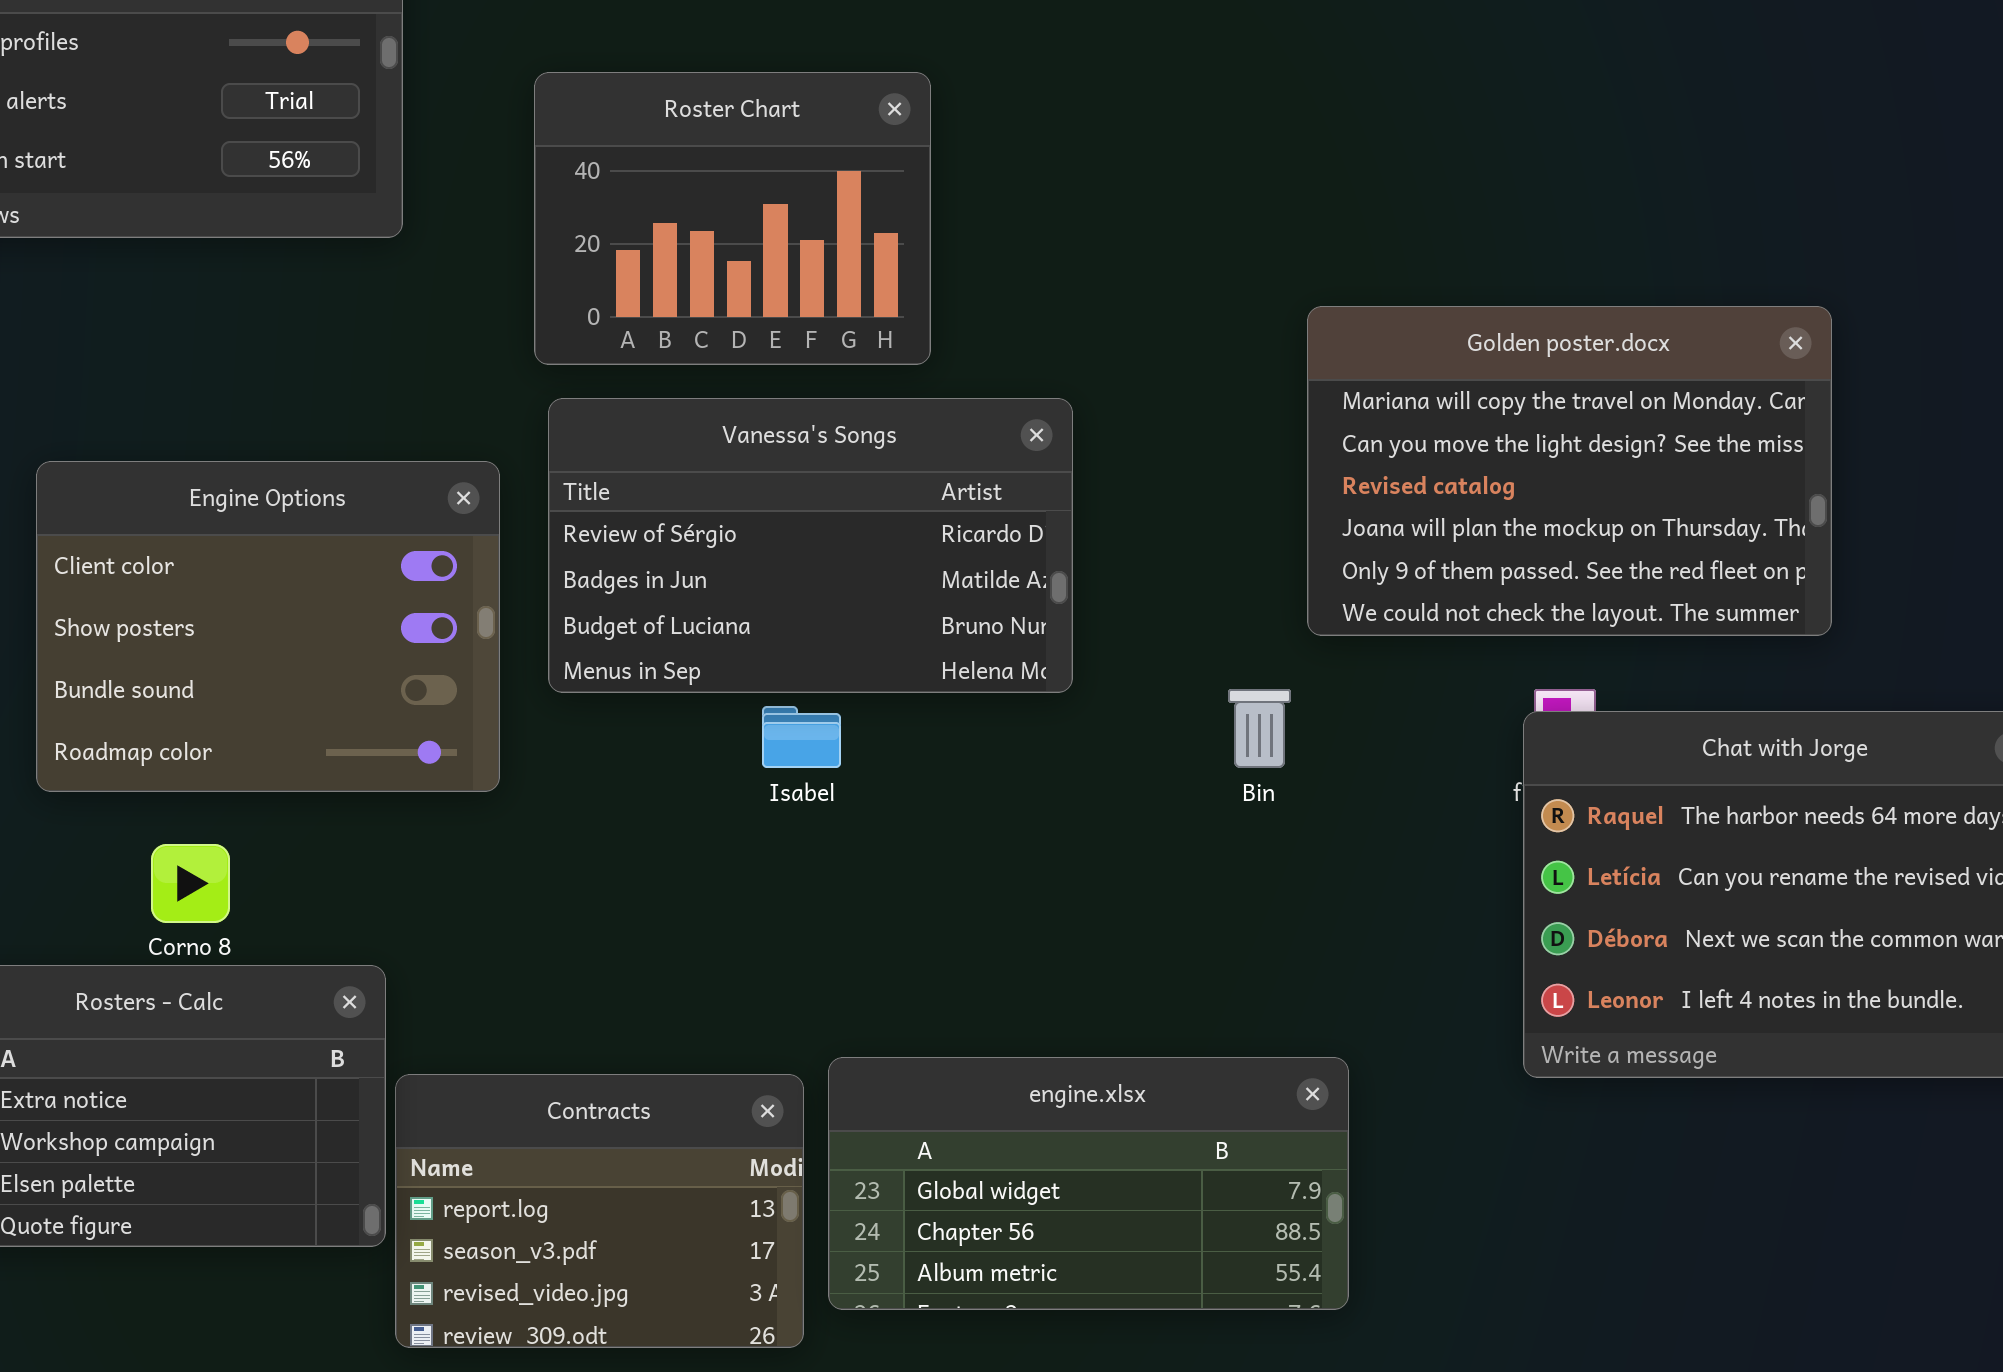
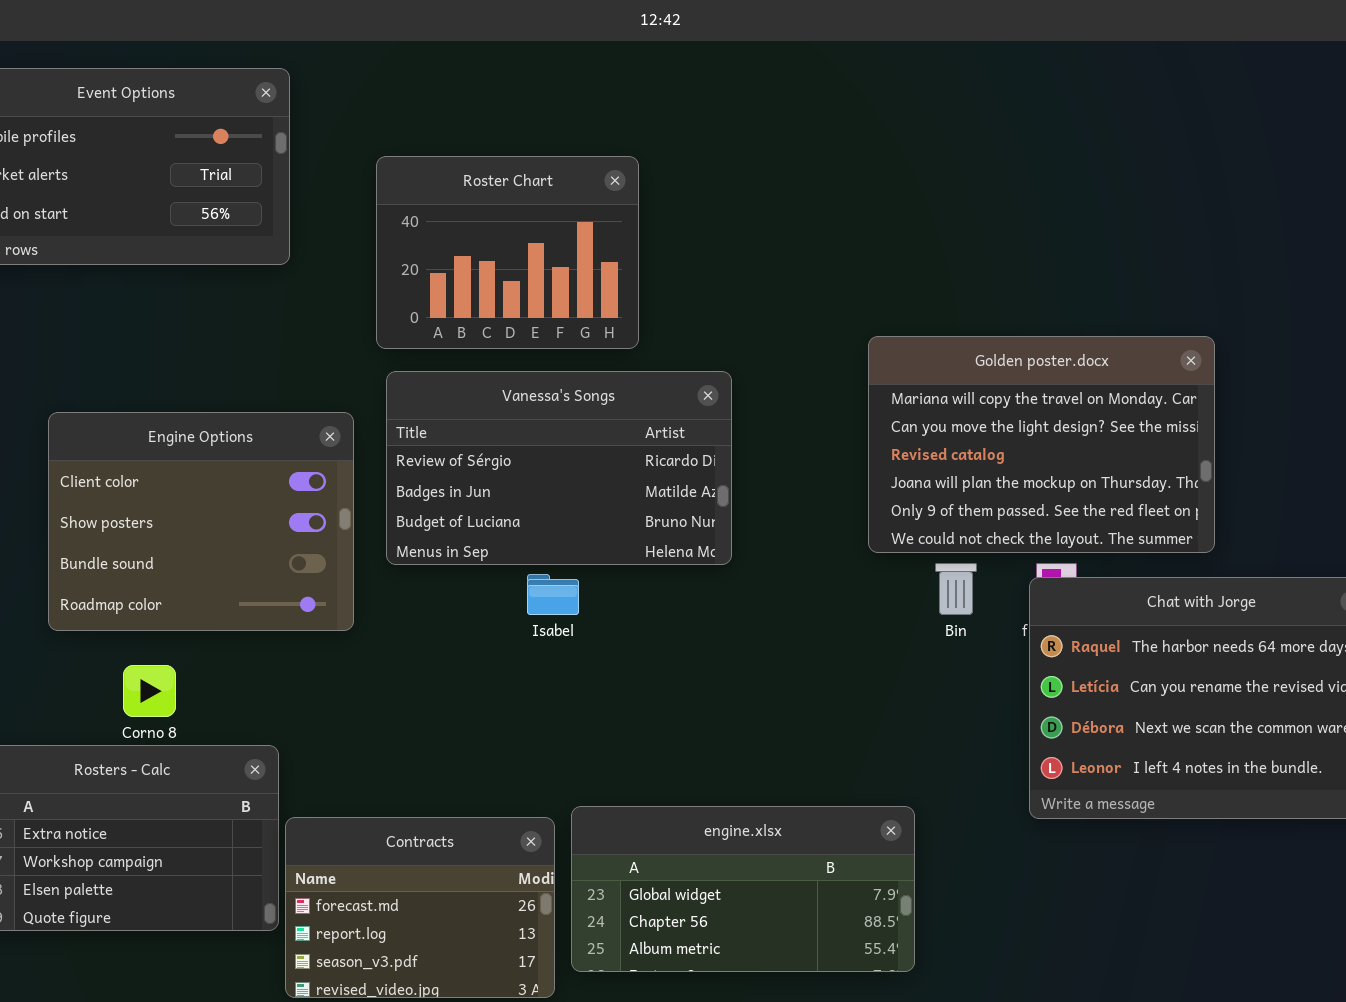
Golden poster.docx: [1307,306,1832,636] -> [868,336,1215,553], moved
Bin: [1228,689,1291,768] -> [935,563,977,615], moved
Contracts: [395,1074,804,1348] -> [285,817,555,998], scrolled up 1 row

